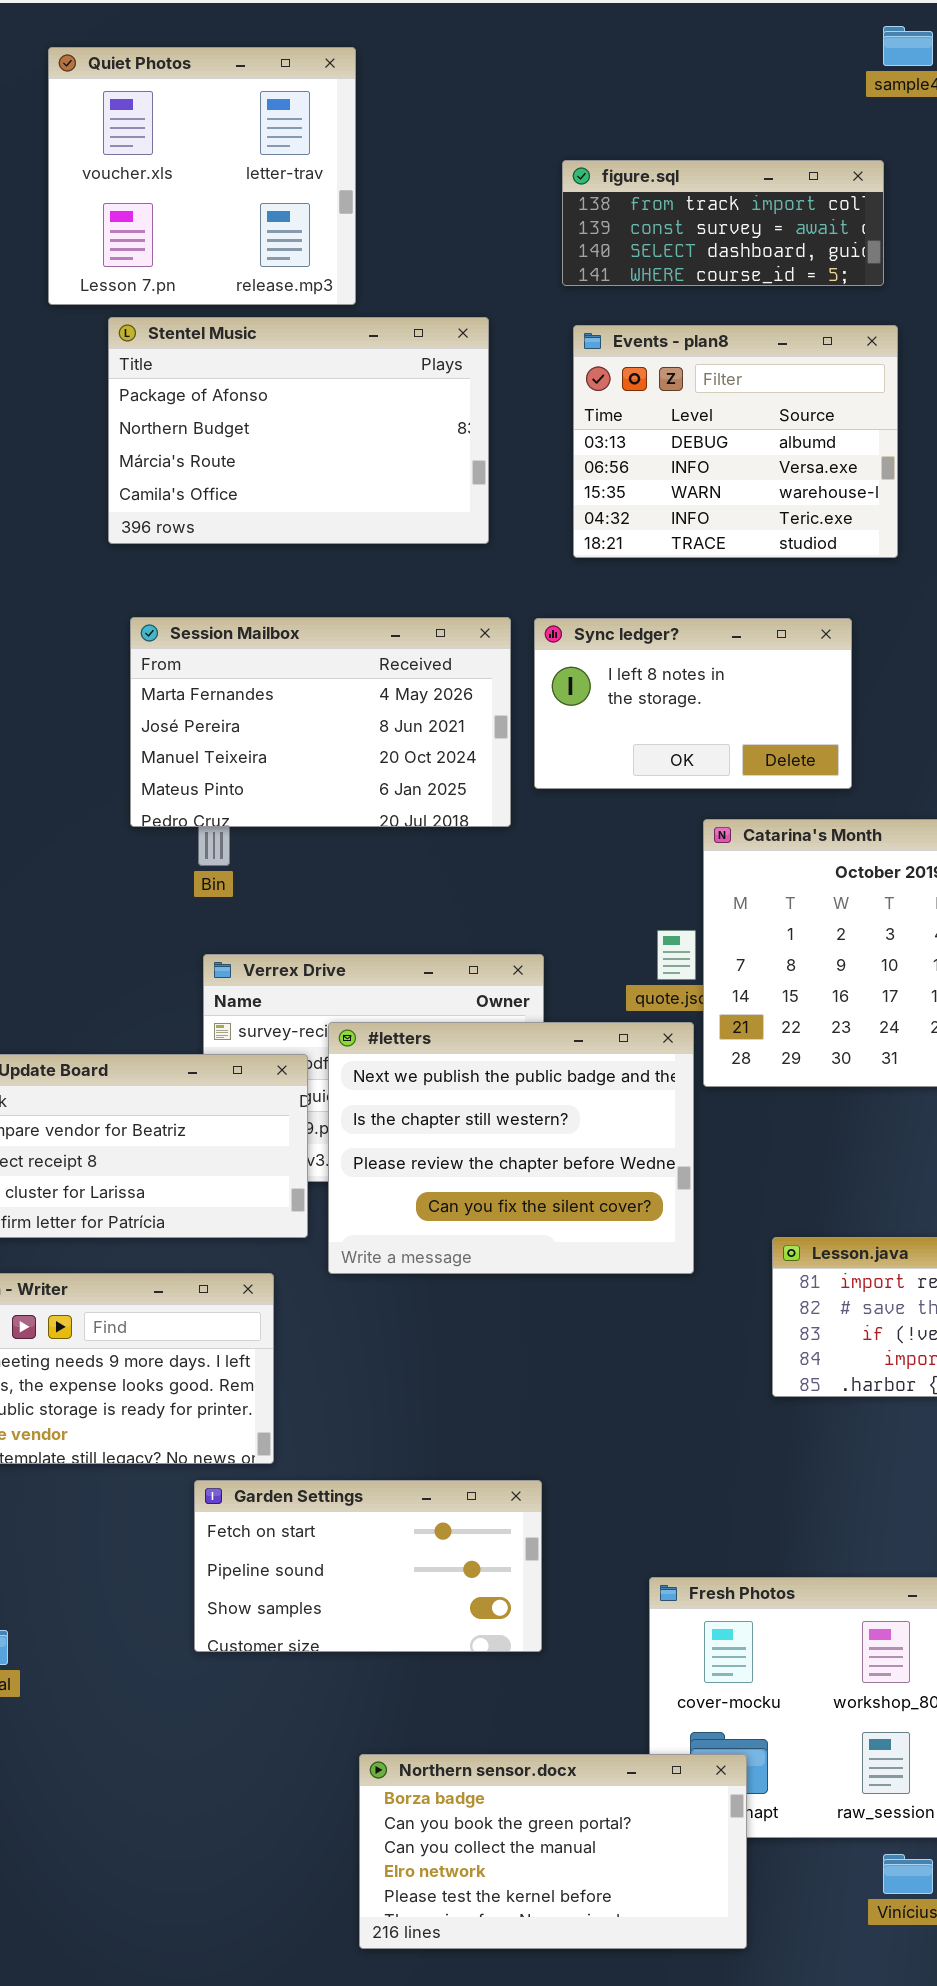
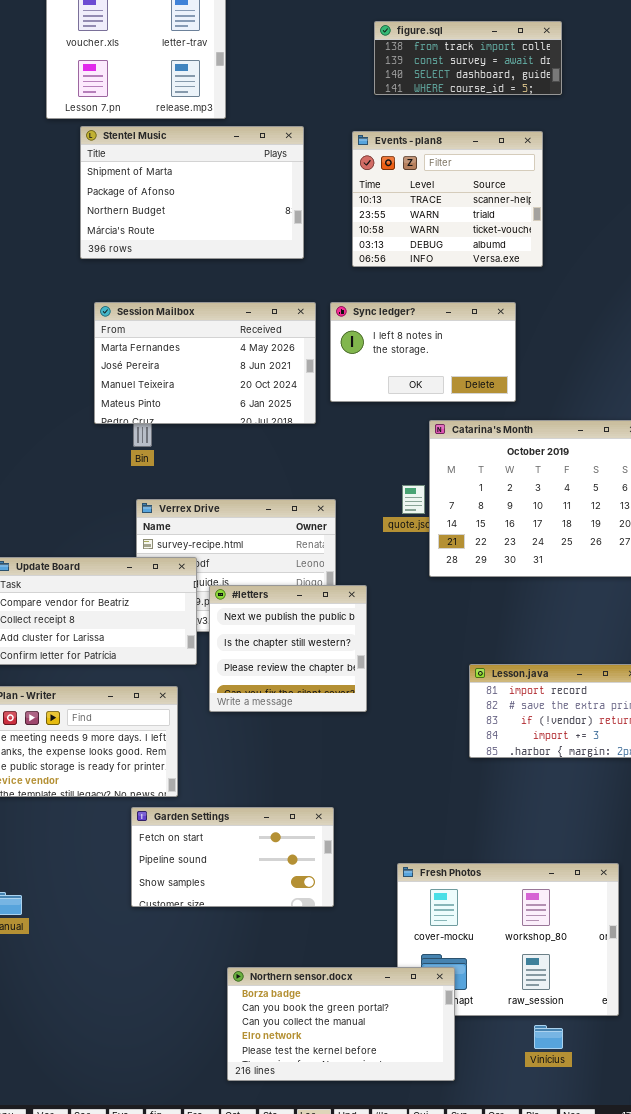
figure.sql: [562,160,884,286] -> [374,21,562,95], moved
Stentel Music: [108,317,489,544] -> [80,126,304,259], scrolled up 1 row
Events - plan8: [573,325,898,558] -> [352,131,543,267], scrolled up 3 rows
#letters: [328,1022,694,1274] -> [209,585,367,712], moved, resized

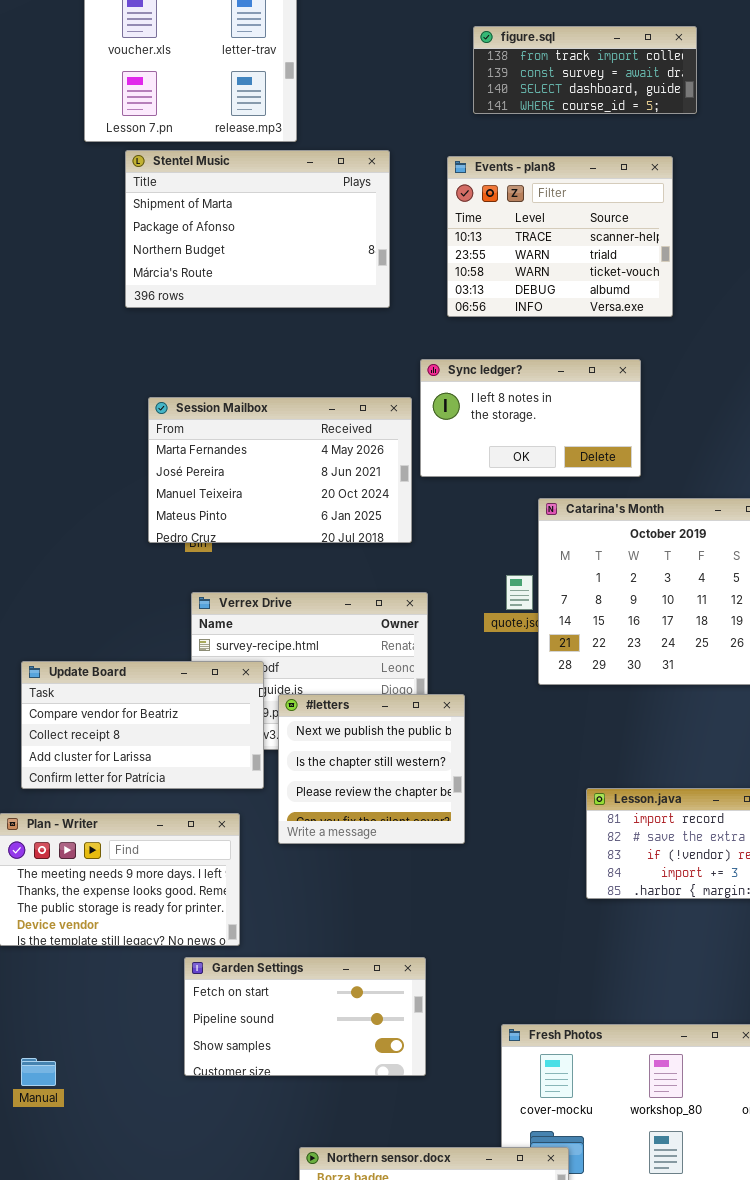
Session Mailbox: [94,302,316,424] -> [148,397,412,543], moved

